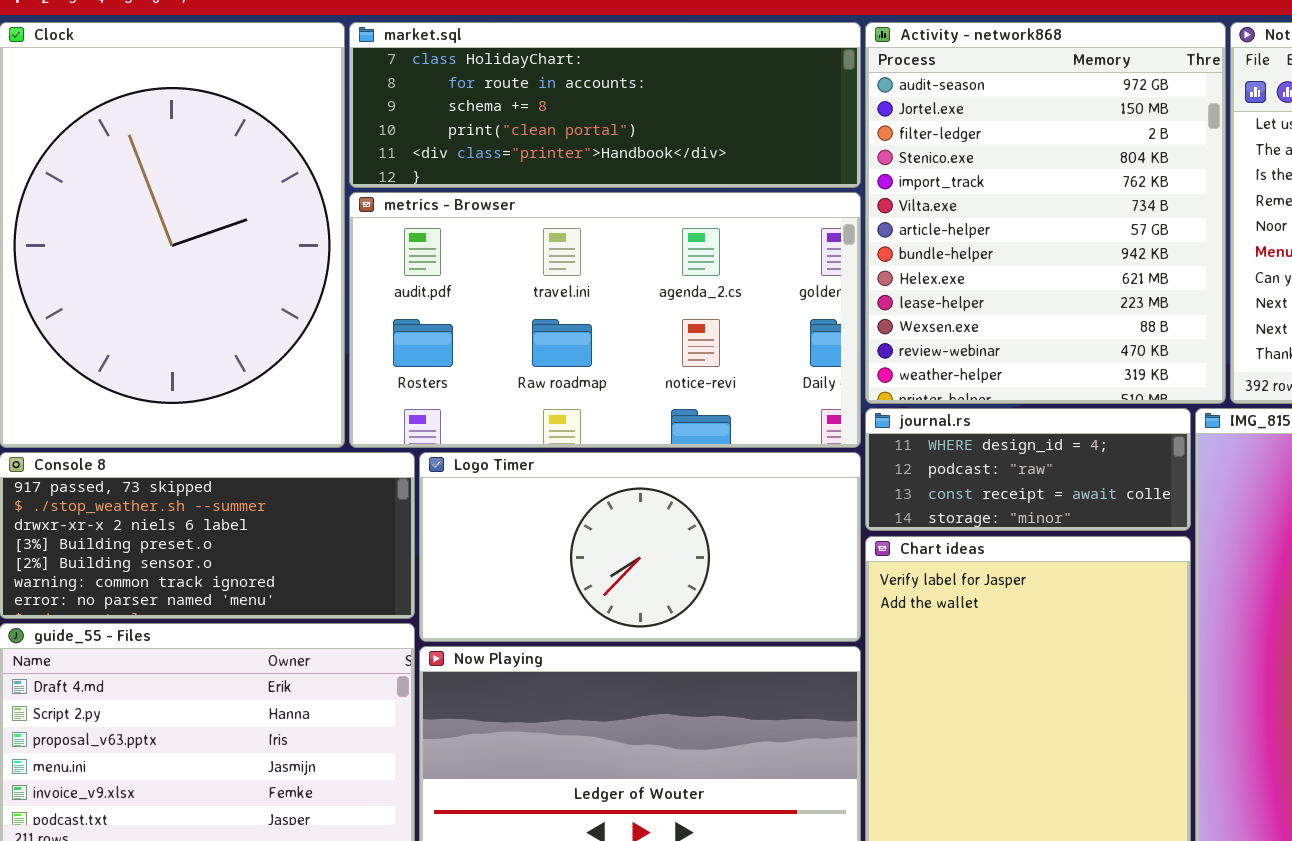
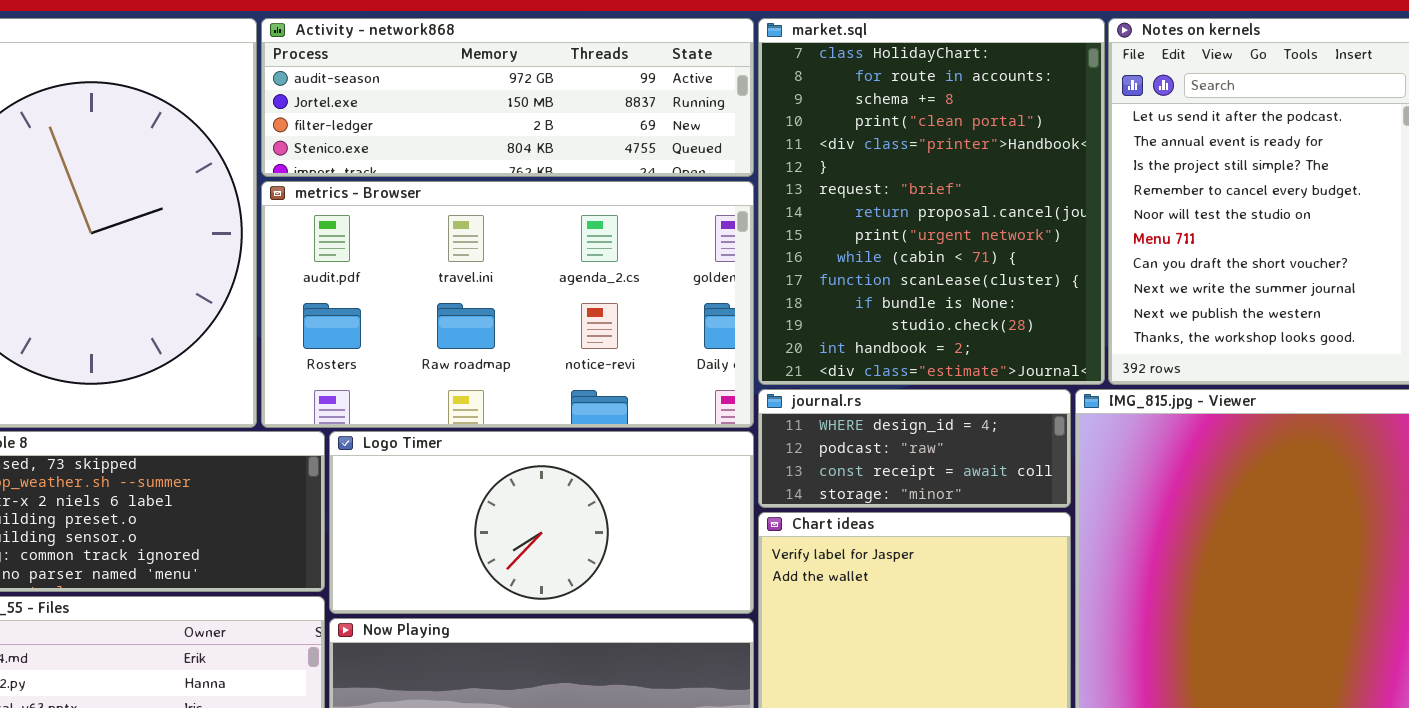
market.sql: [349,22,861,188] -> [758,18,1105,385], moved, resized
Activity - network868: [865,22,1226,404] -> [261,18,754,177], moved, resized

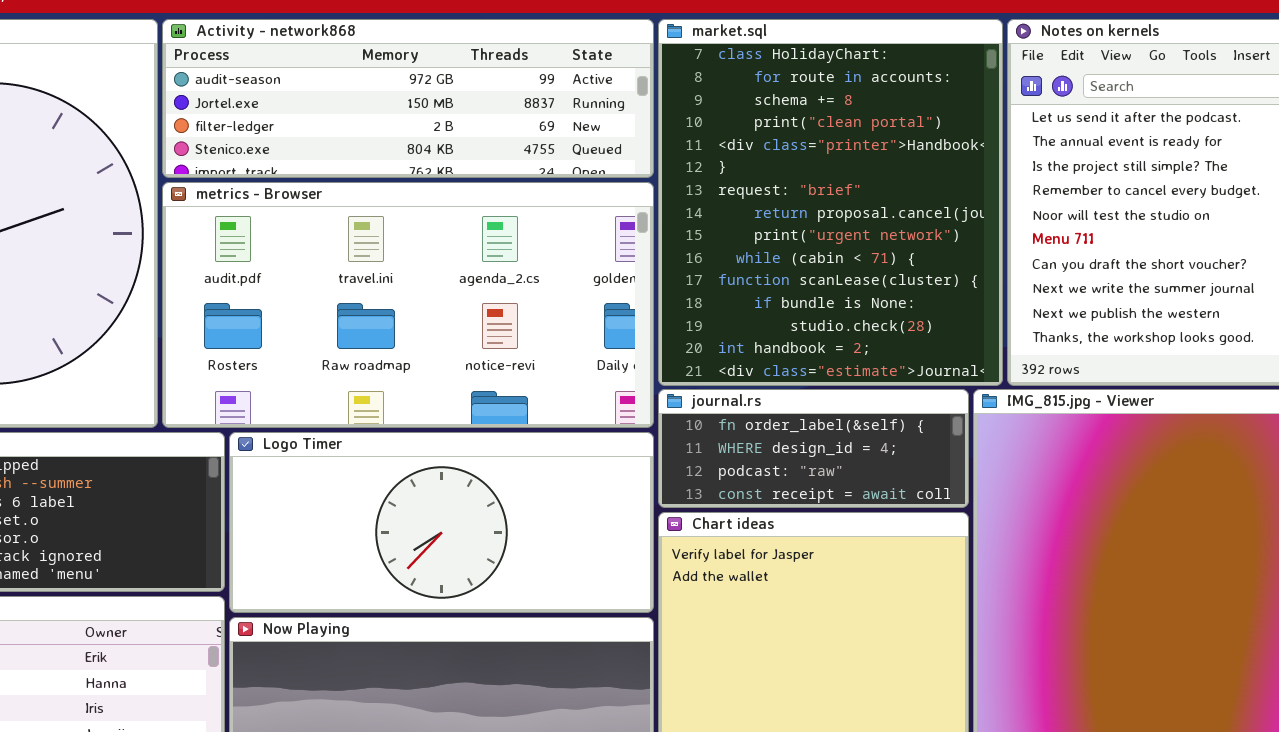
journal.rs: [758,389,1071,508] -> [658,389,969,508], scrolled up 1 row

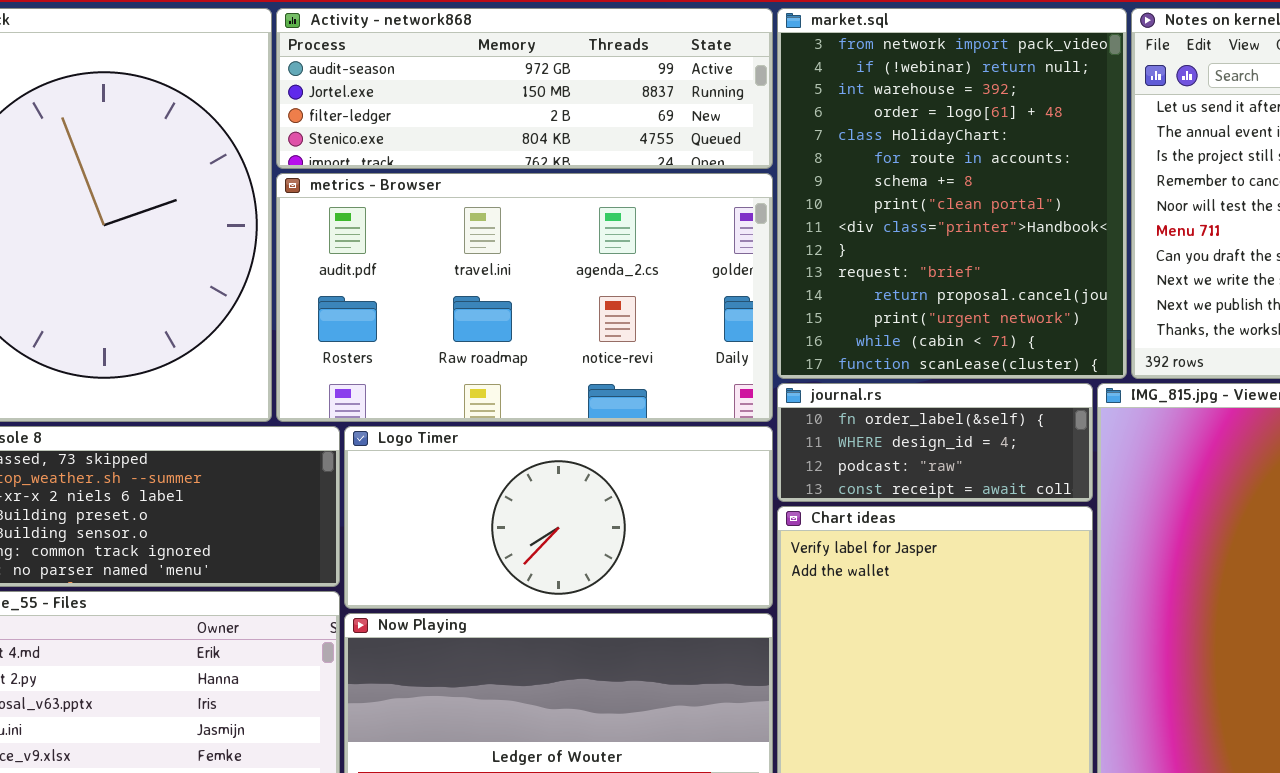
market.sql: [658,19,1003,386] -> [777,8,1127,379], scrolled up 4 rows

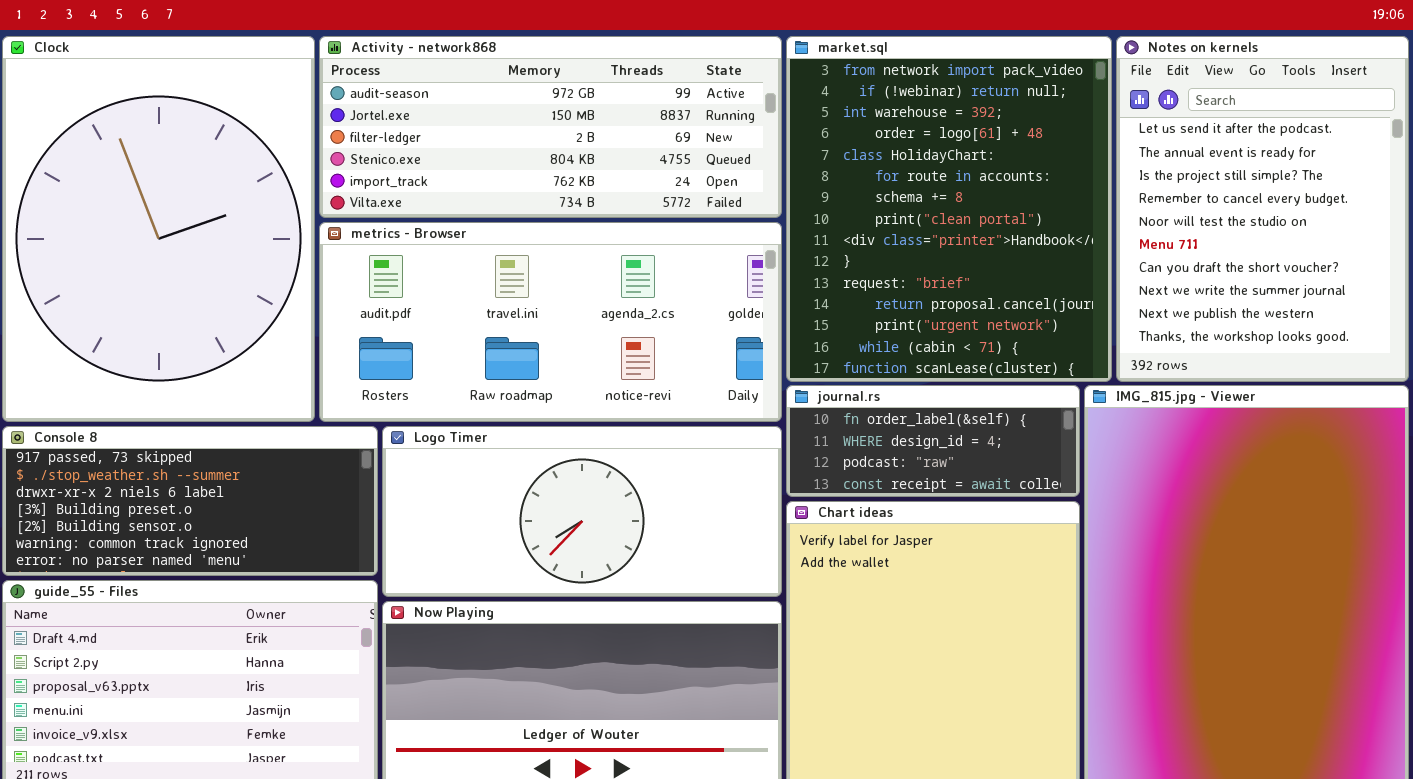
Activity - network868: [276,8,773,169] -> [319,36,782,218], resized
metrics - Browser: [276,173,773,422] -> [319,222,782,422], resized

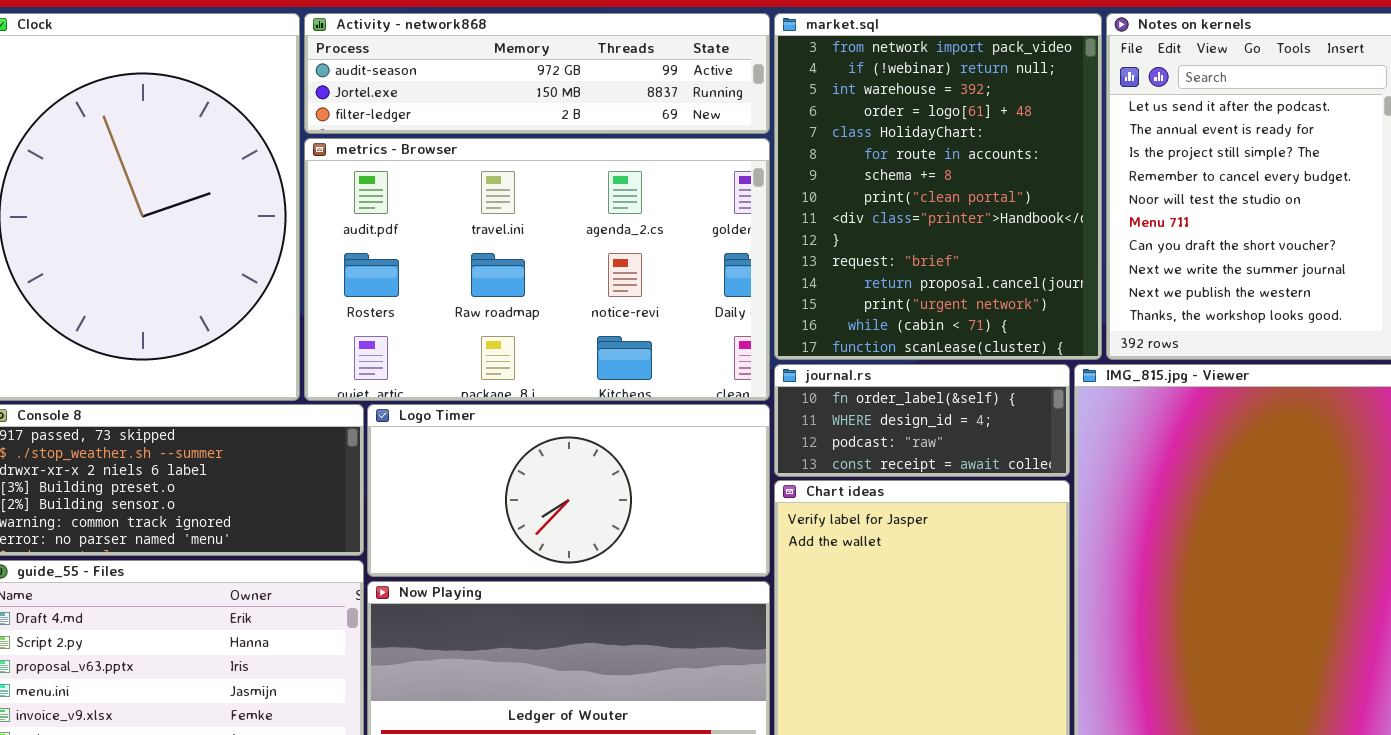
Activity - network868: [319,36,782,218] -> [304,13,770,134], resized
metrics - Browser: [319,222,782,422] -> [304,138,770,401], resized

